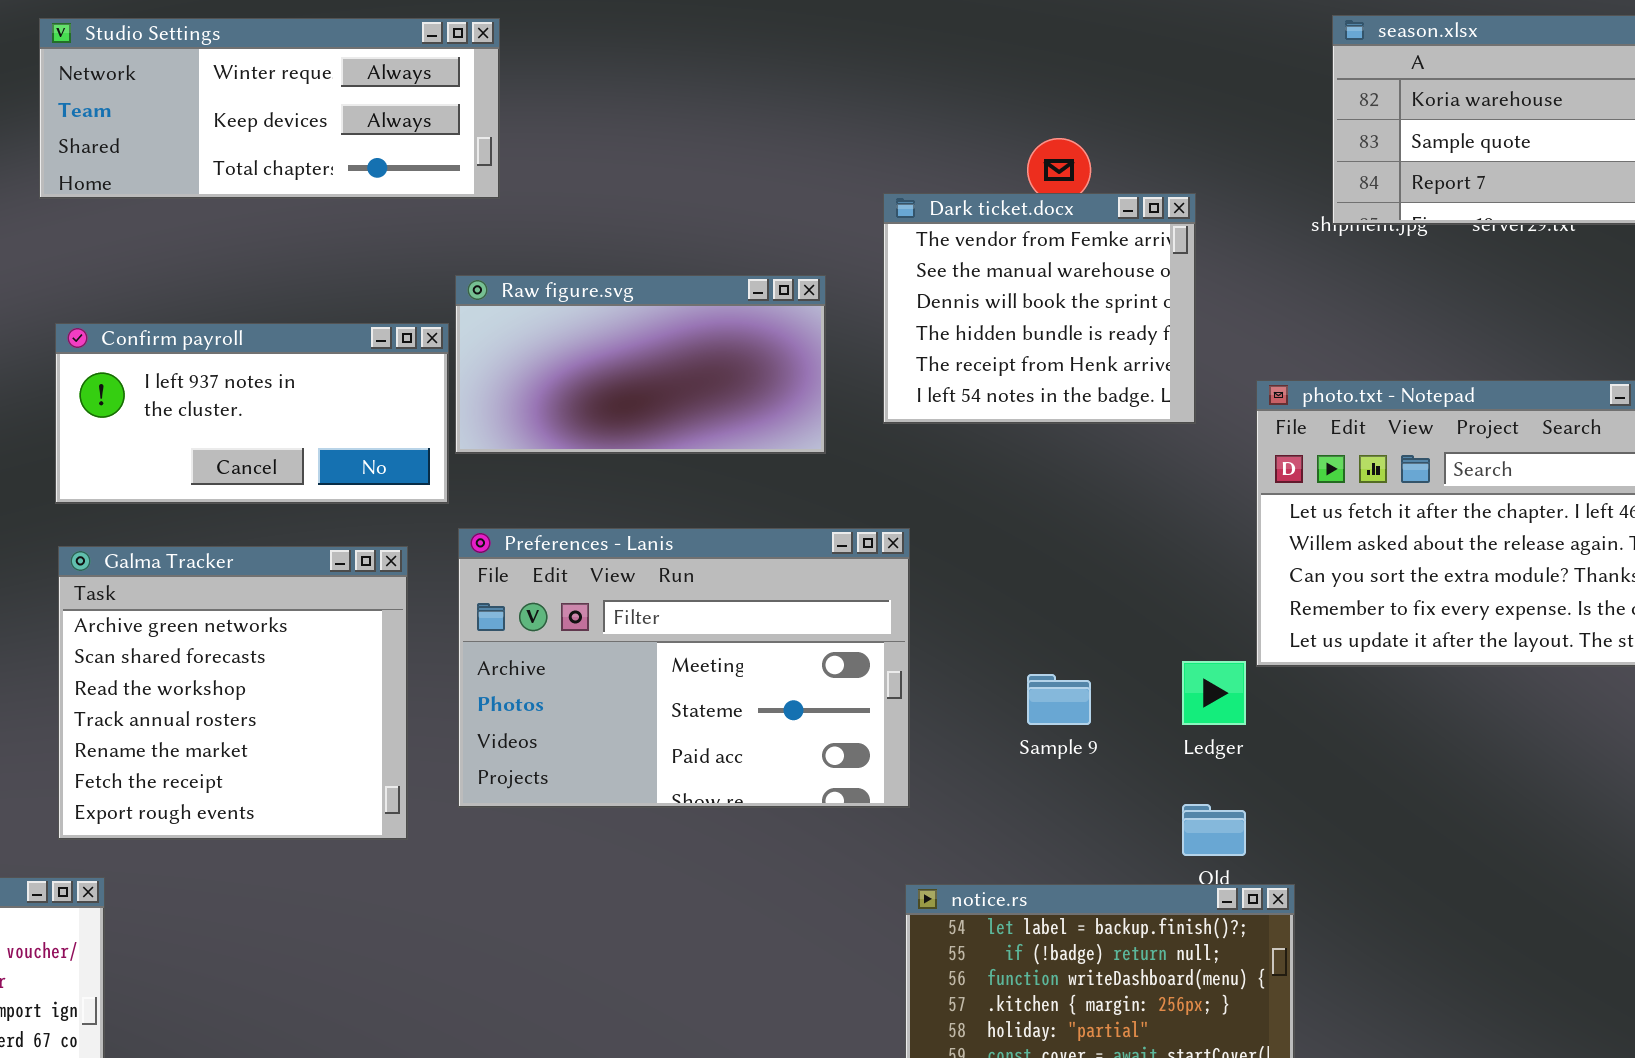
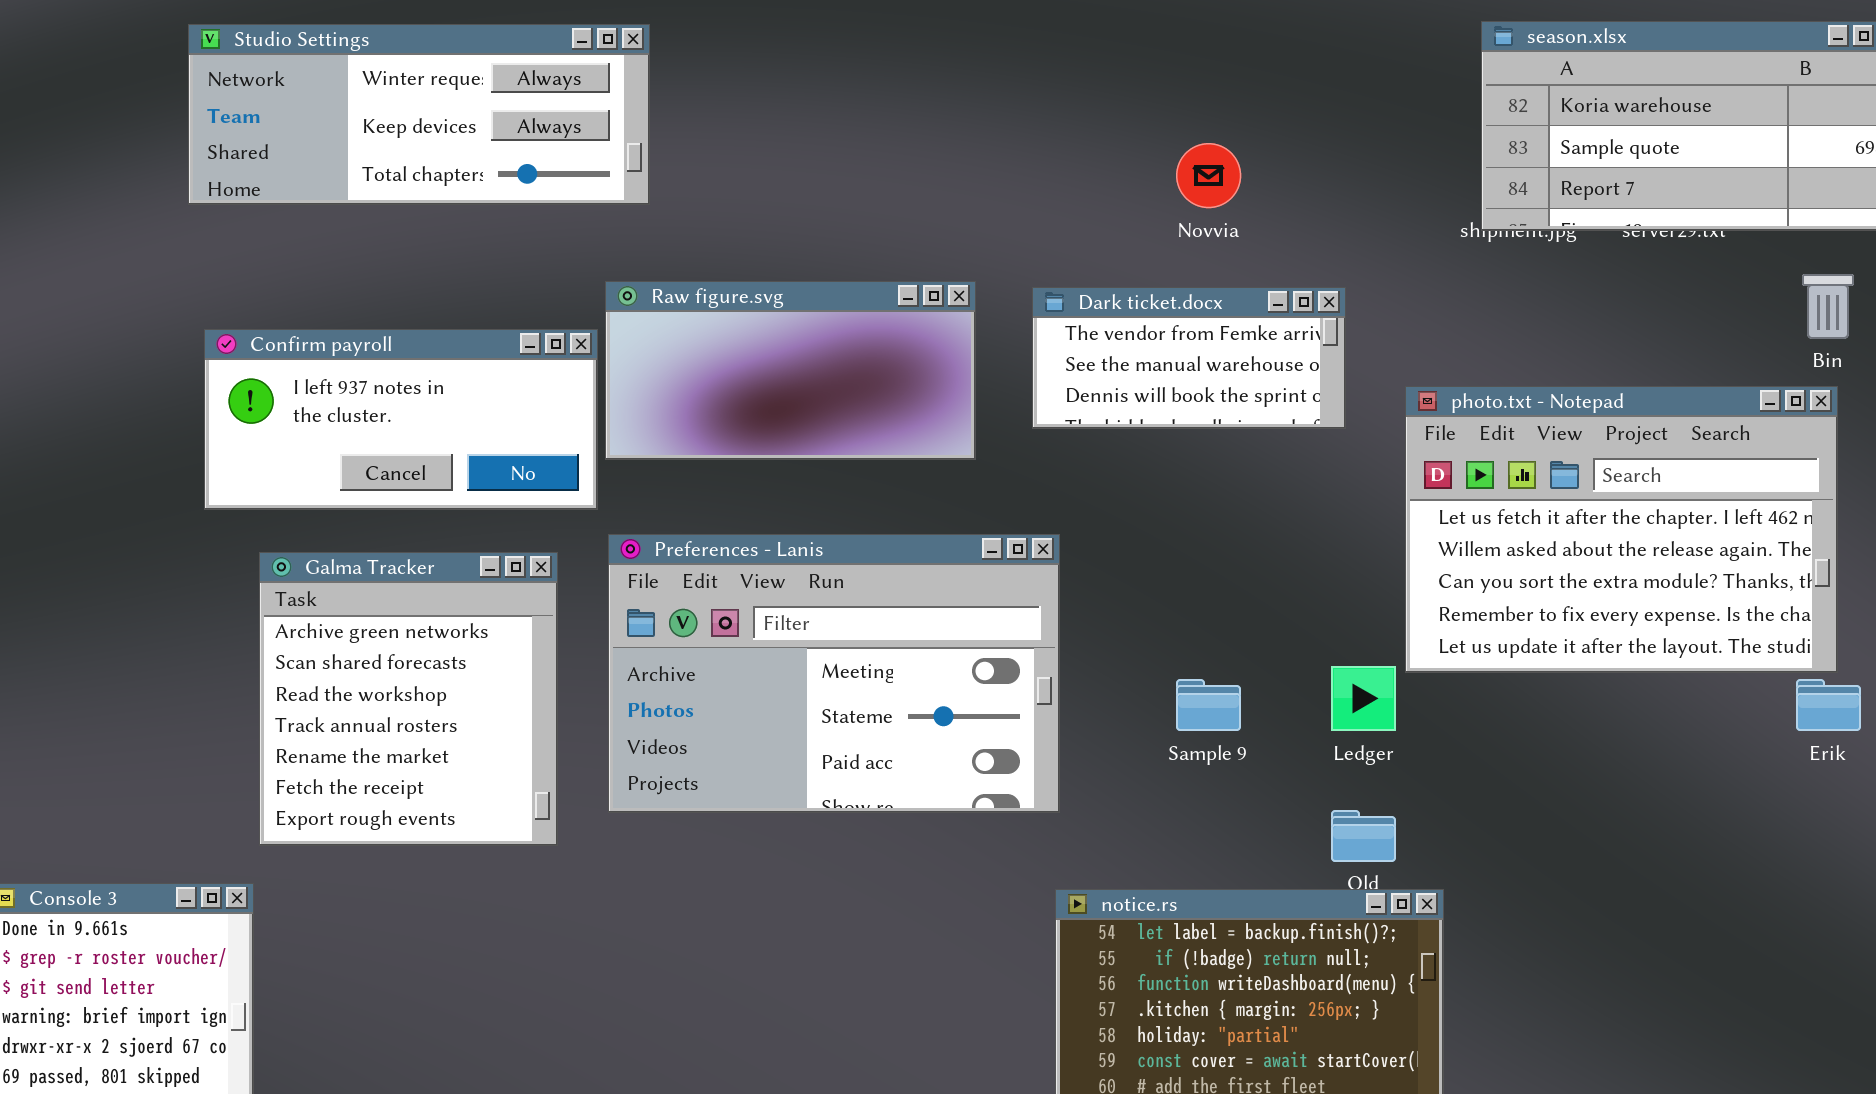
Dark ticket.docx: [883,193,1196,424] -> [1032,287,1346,429], resized
Galma Tracker: [58,546,408,840] -> [259,552,558,846], resized

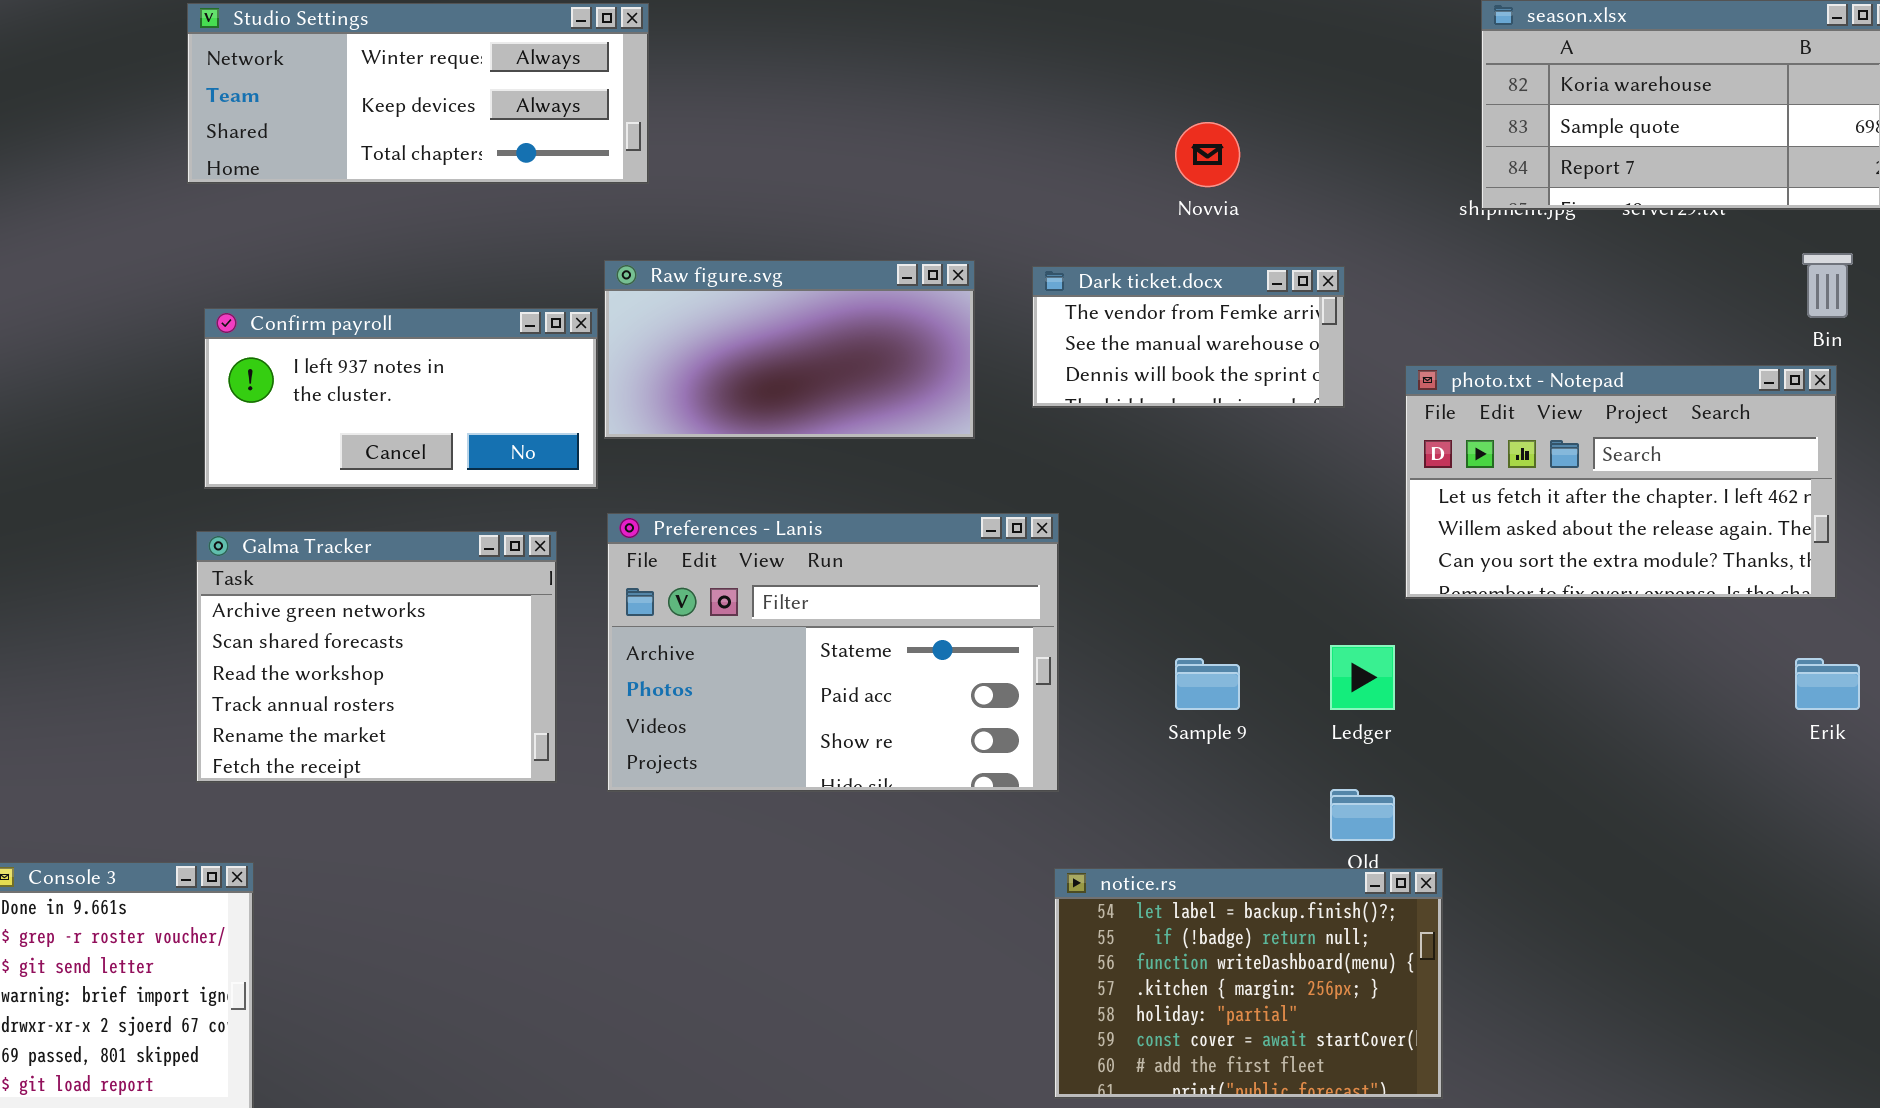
photo.txt - Notepad: [1405,386,1838,673] -> [1405,365,1837,599], resized
Preferences - Lanis: [608,534,1060,813] -> [607,513,1059,792], scrolled down 1 row
Galma Tracker: [259,552,558,846] -> [196,531,557,783], resized

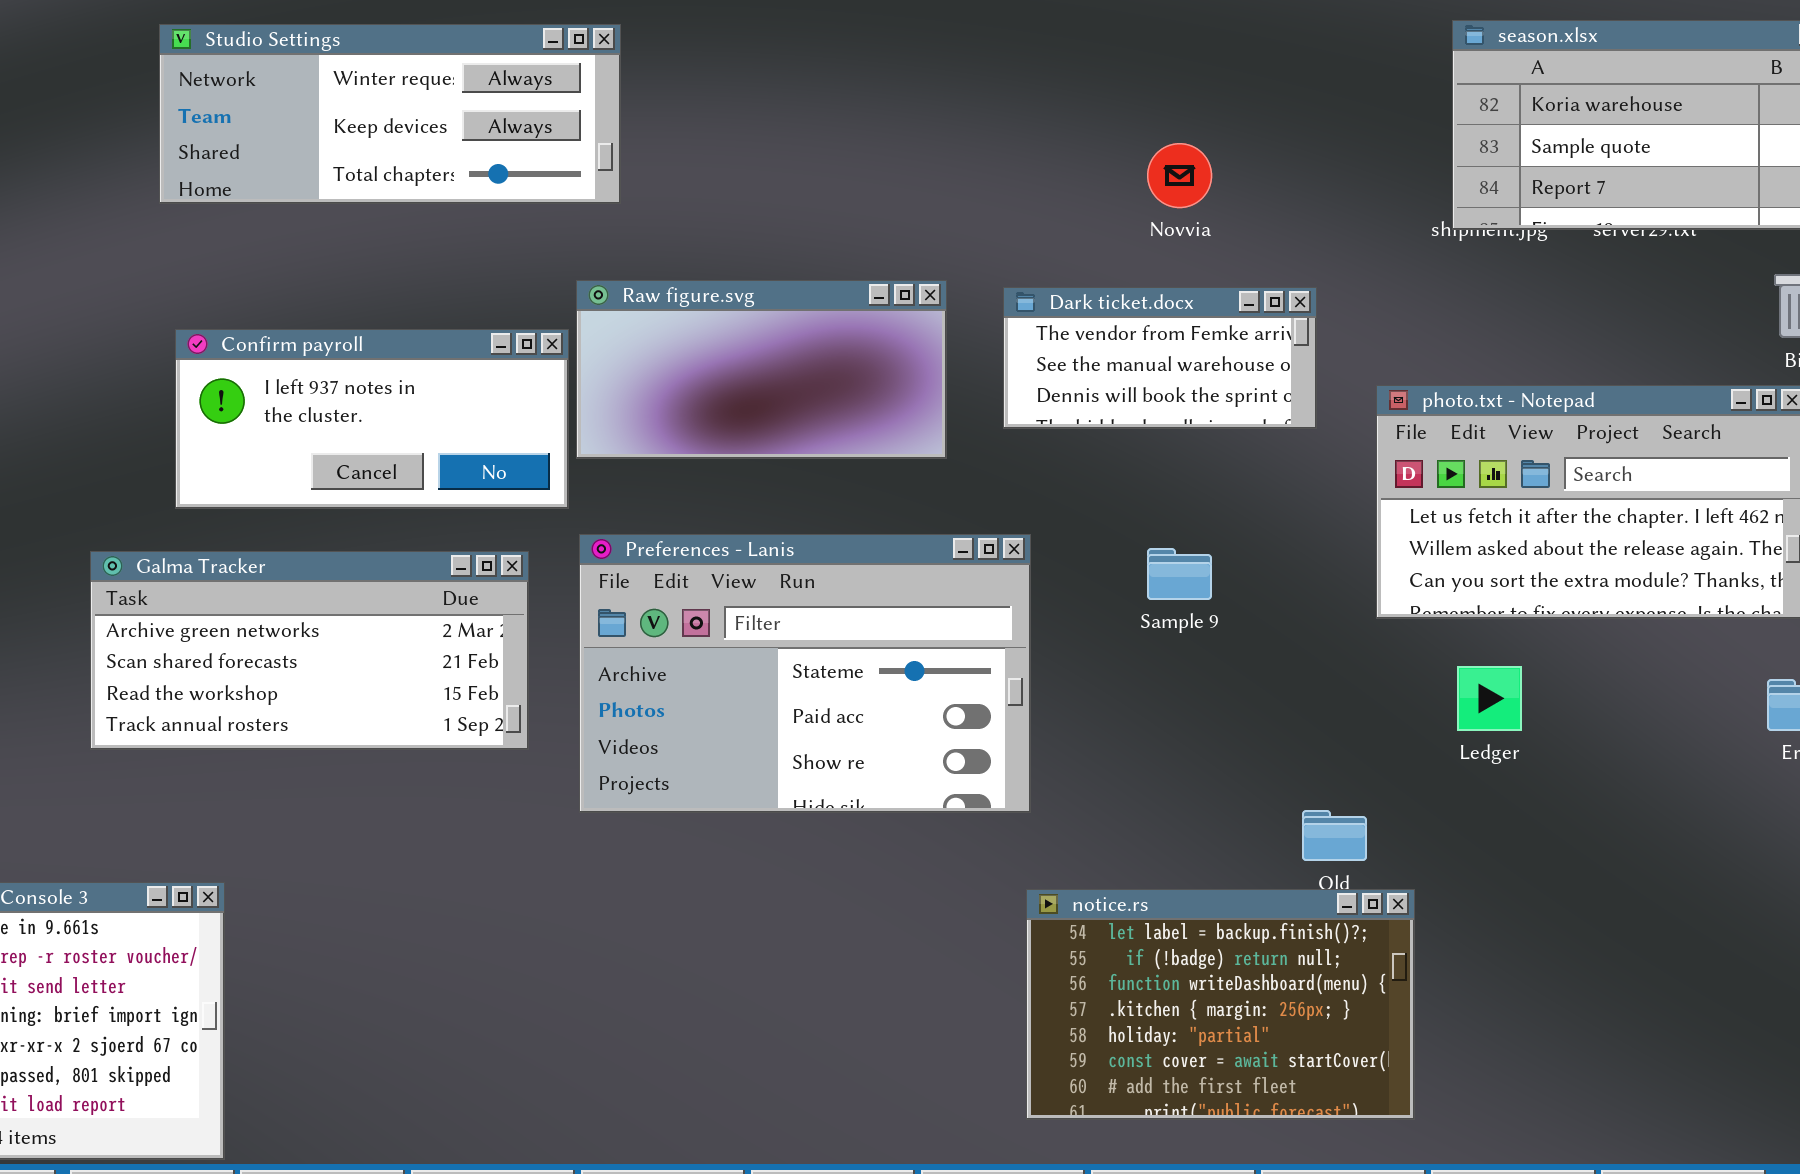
Galma Tracker: [196,531,557,783] -> [90,551,529,750], resized
Ledger: [1330,645,1395,710] -> [1457,666,1522,731], moved
Sample 9: [1175,658,1240,710] -> [1147,548,1212,600], moved

